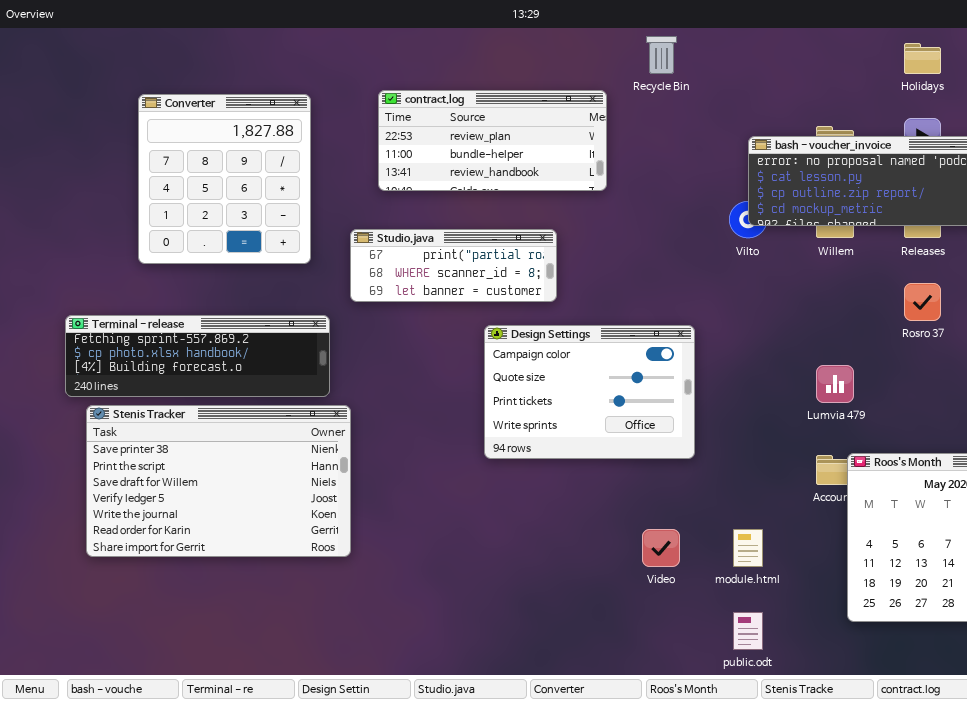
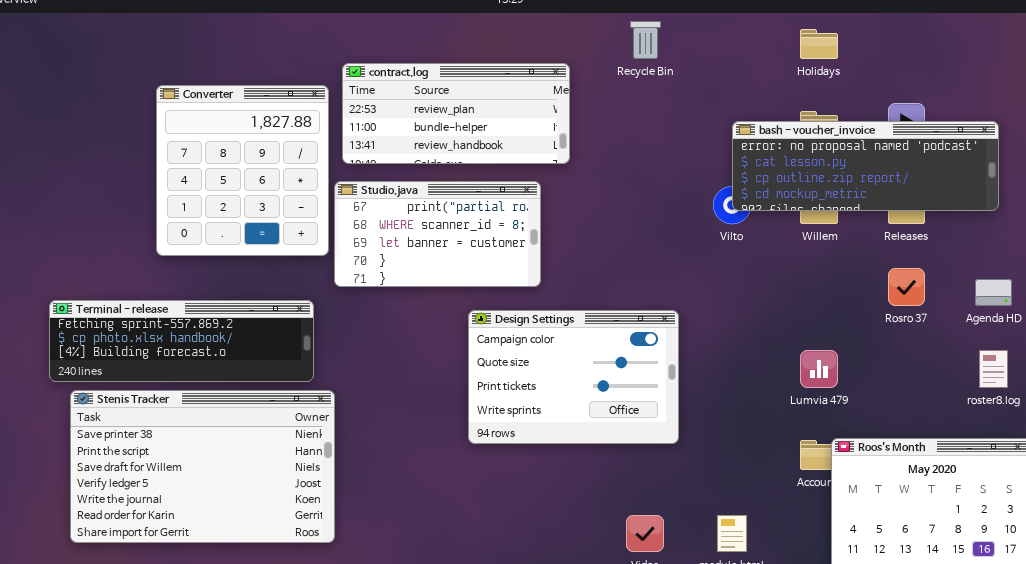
Holidays: [904,43,941,74] -> [800,29,838,59], moved
contract.log: [378,90,607,191] -> [342,63,570,164], moved
Converter: [138,94,311,264] -> [156,85,329,256], moved
Studio.java: [350,229,557,302] -> [334,181,541,287], resized

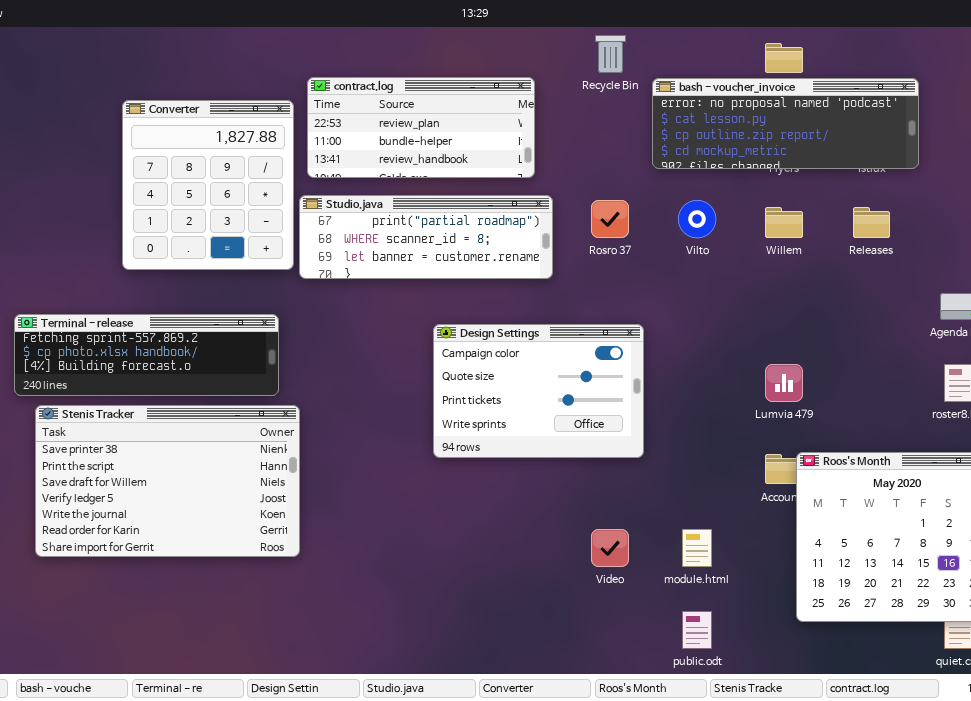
bash - voucher_invoice: [732,121,999,211] -> [652,78,919,169], moved
Studio.java: [334,181,541,287] -> [299,195,553,279], resized
Rosro 37: [888,268,925,306] -> [591,200,629,238], moved

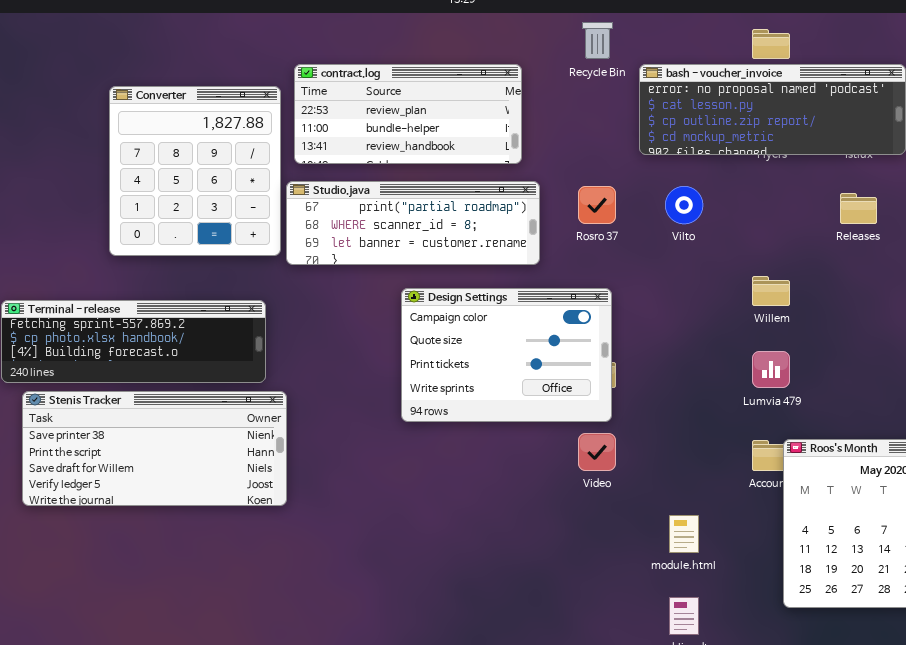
Willem: [765,207,803,238] -> [752,276,790,306], moved
Design Settings: [433,324,644,458] -> [401,288,612,422], moved
Stenis Tracker: [35,405,300,557] -> [22,391,287,506], resized
Video: [591,529,629,567] -> [578,433,616,471], moved

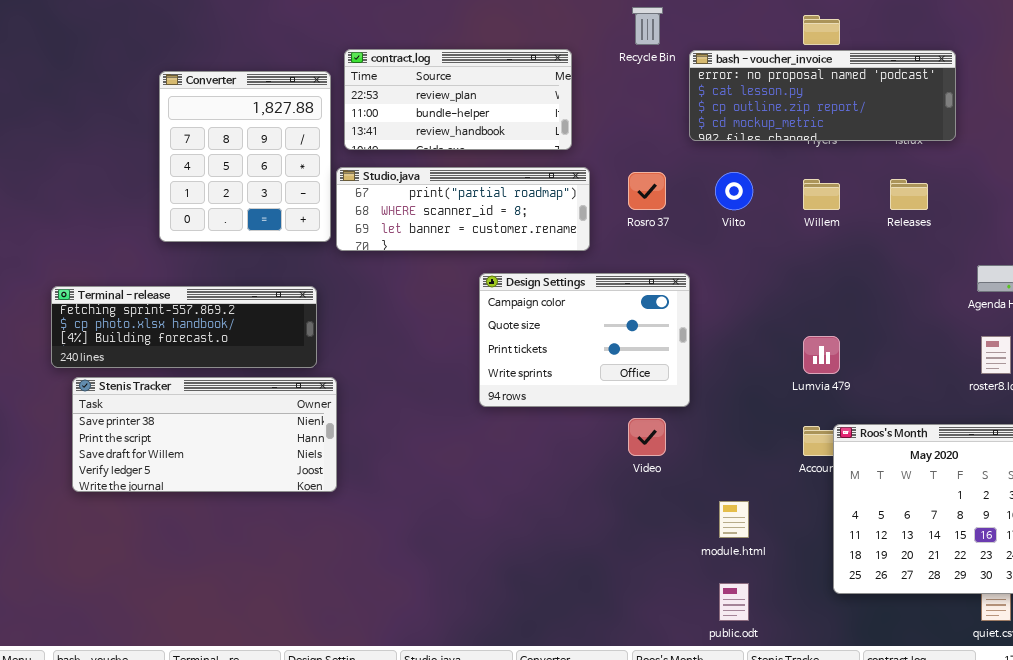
Willem: [752,276,790,306] -> [803,179,840,210], moved
Design Settings: [401,288,612,422] -> [479,273,690,407], moved

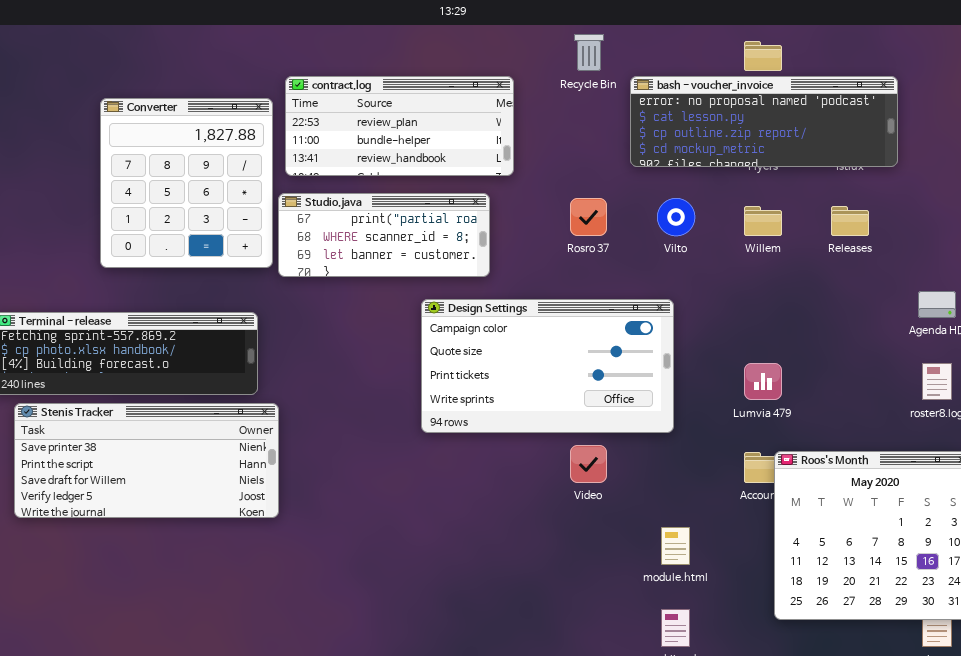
Studio.java: [336,167,590,251] -> [278,193,490,277], resized
Design Settings: [479,273,690,407] -> [421,299,674,433], resized

